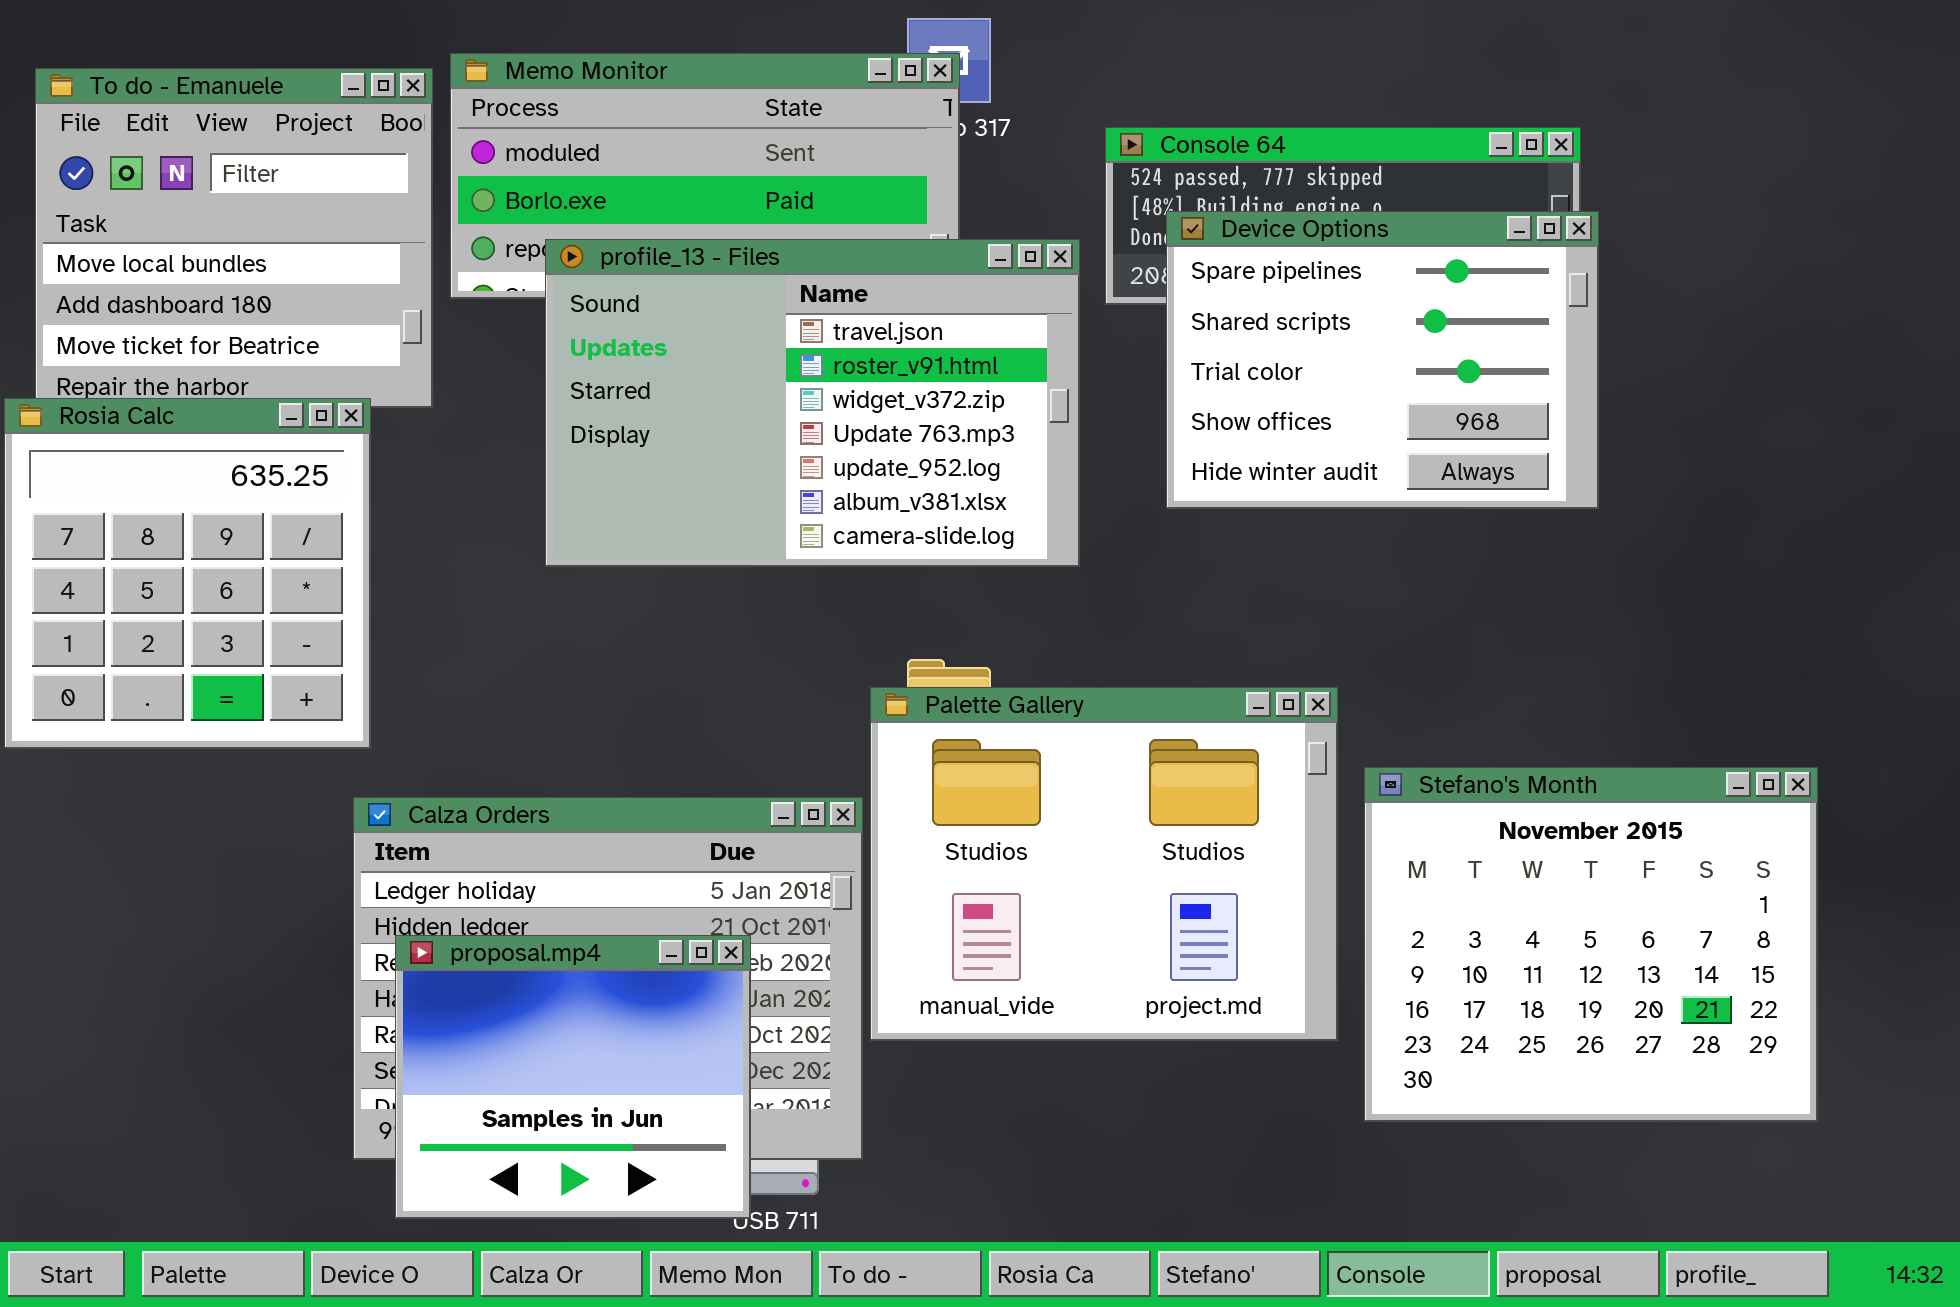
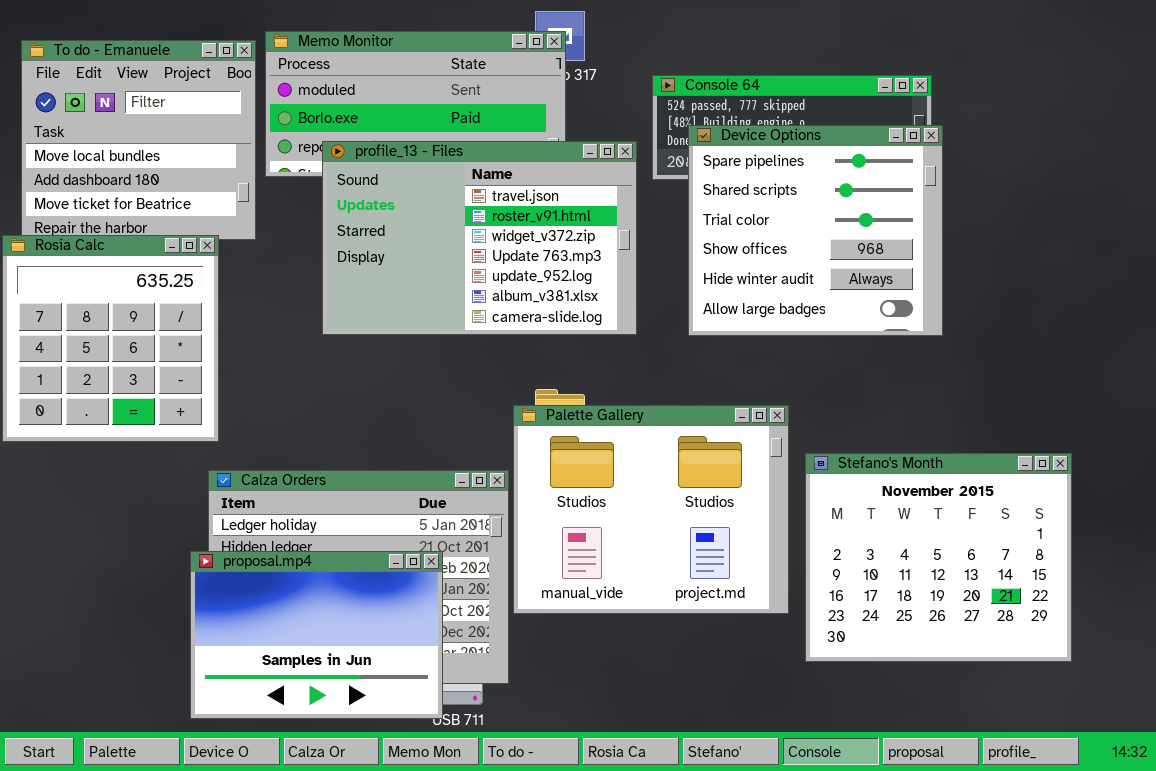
Device Options: [1166,211,1599,509] -> [688,125,943,336], resized
proposal.mp4: [395,935,751,1219] -> [190,551,443,719], resized

